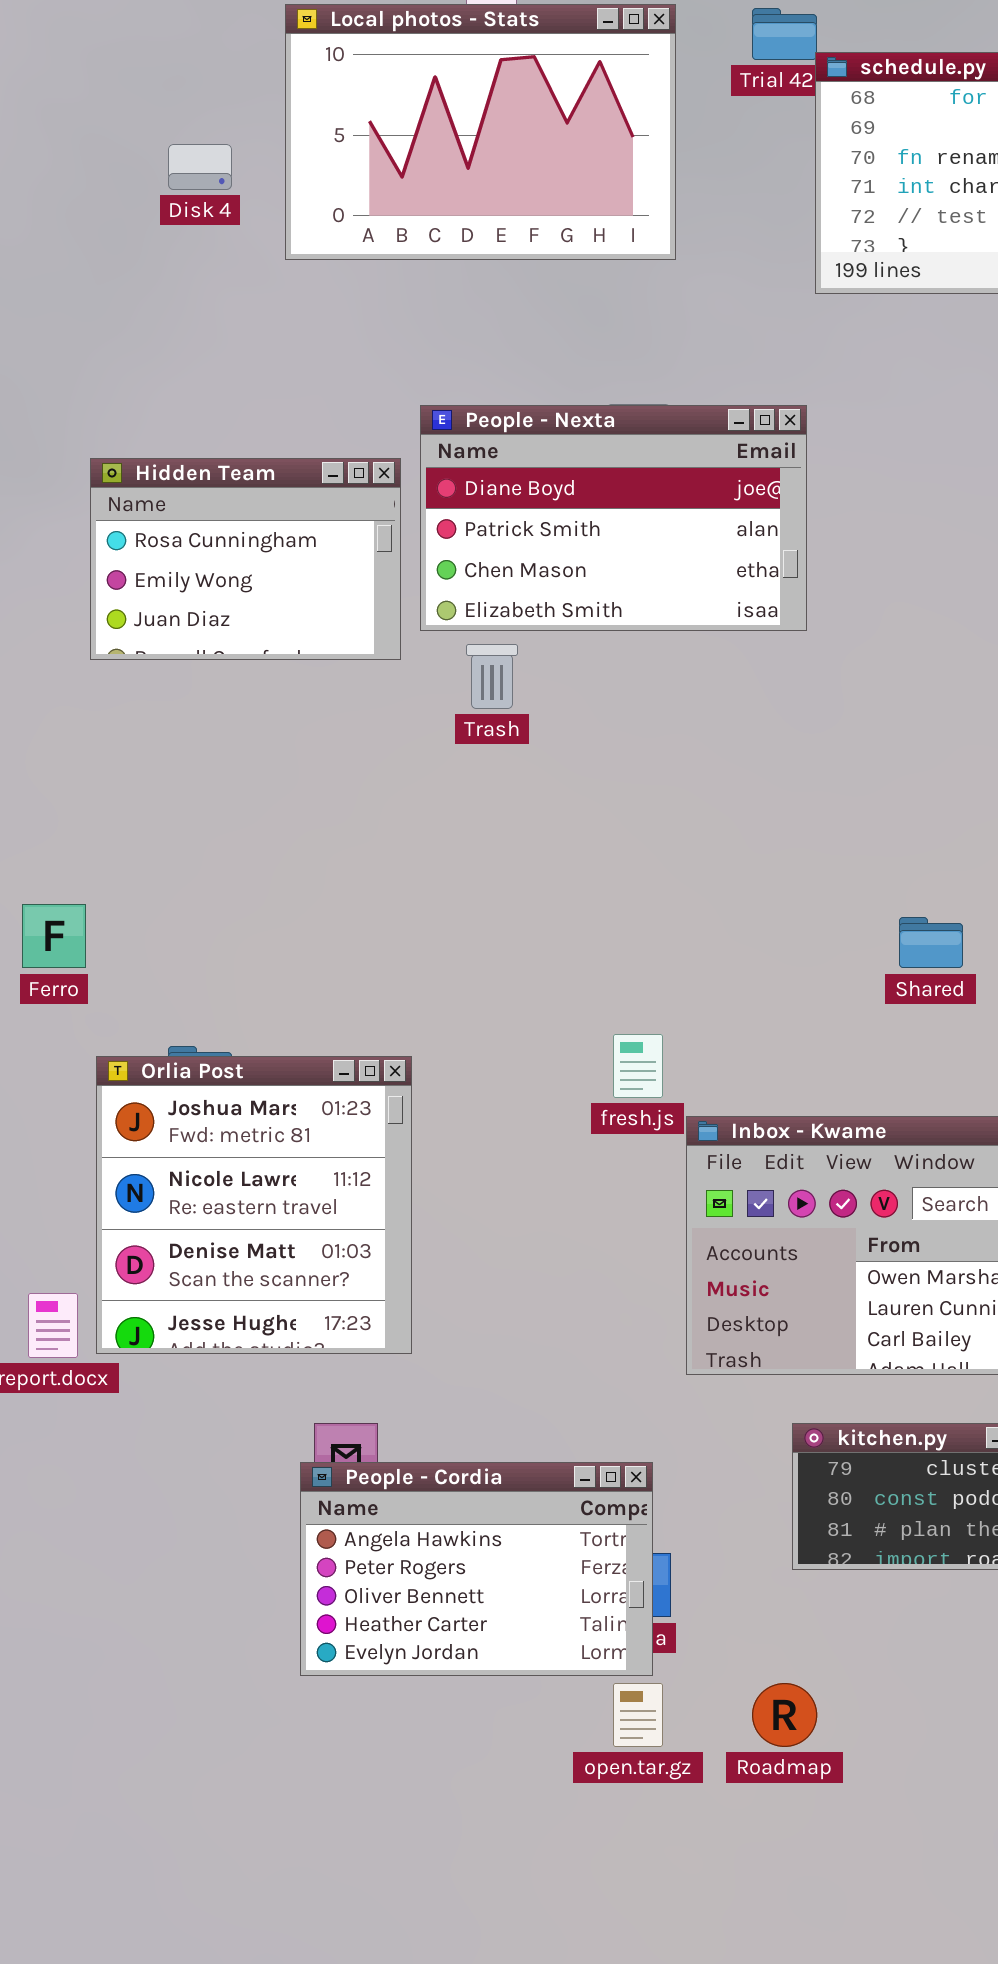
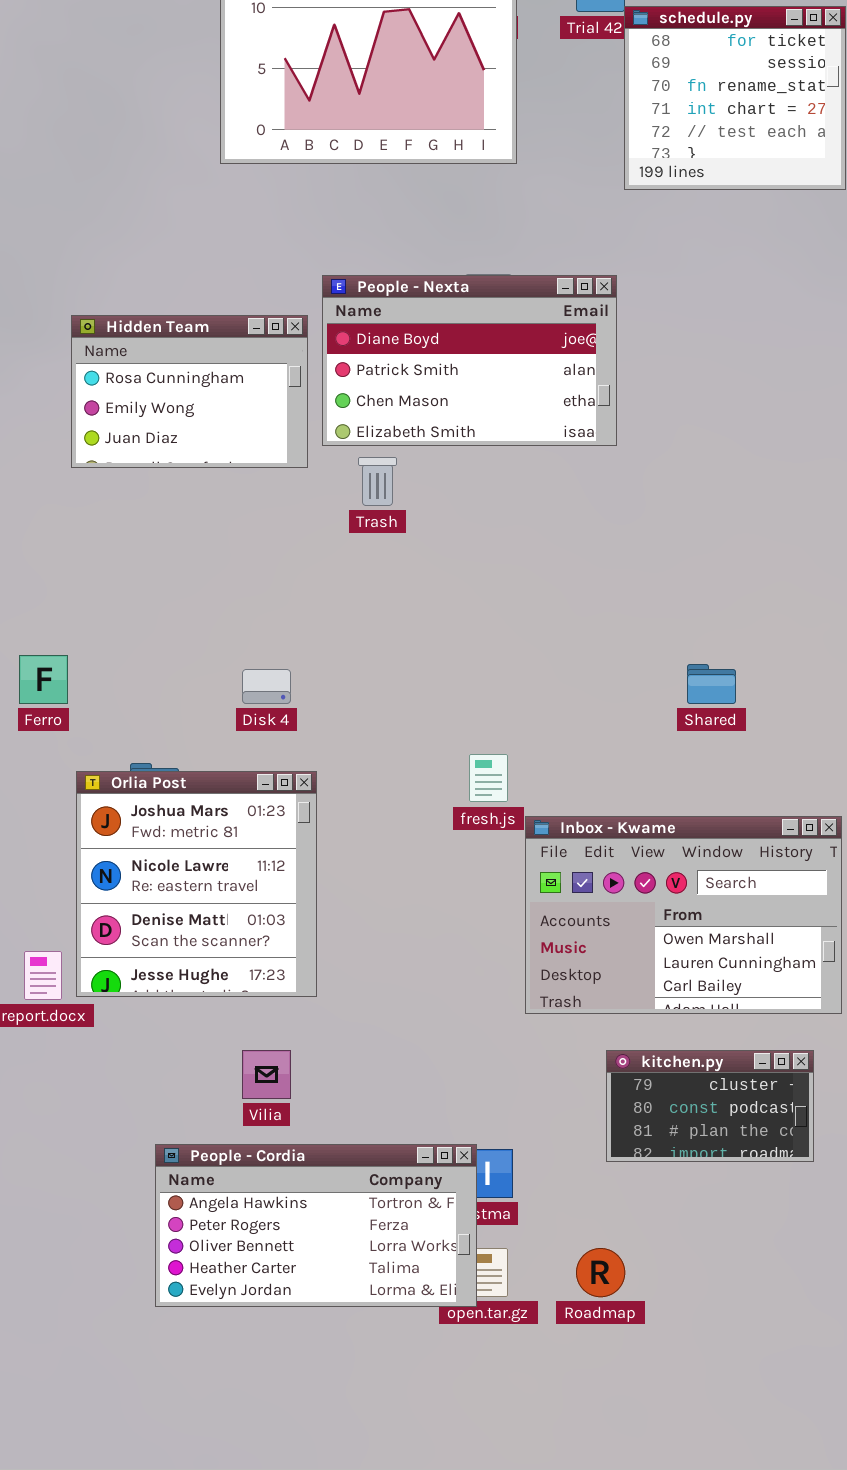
Disk 4: [168,144,232,190] -> [242,669,291,704], moved
People - Cordia: [300,1462,653,1676] -> [155,1144,477,1307], moved, resized

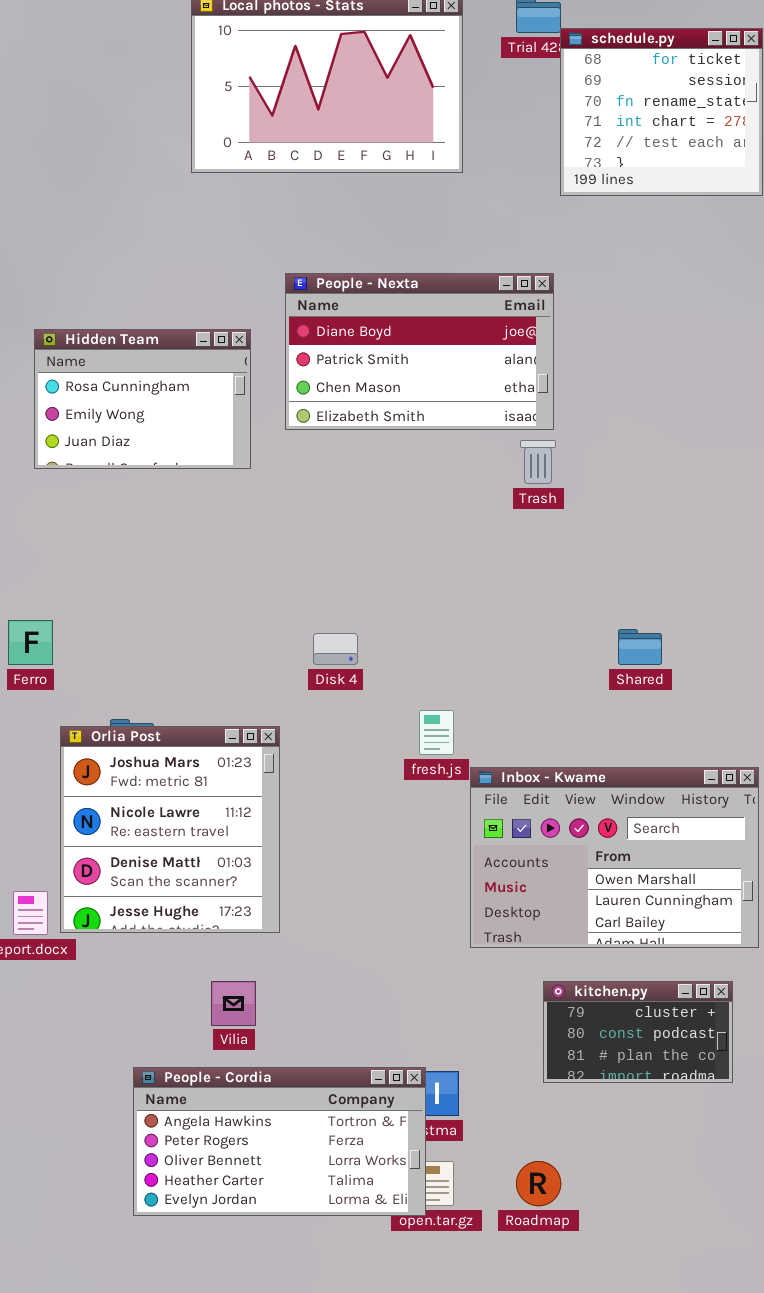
Hidden Team: [71,315,308,468] -> [34,329,251,469], moved
Trash: [358,457,397,506] -> [520,440,556,484], moved
Disk 4: [242,669,291,704] -> [313,633,358,665], moved

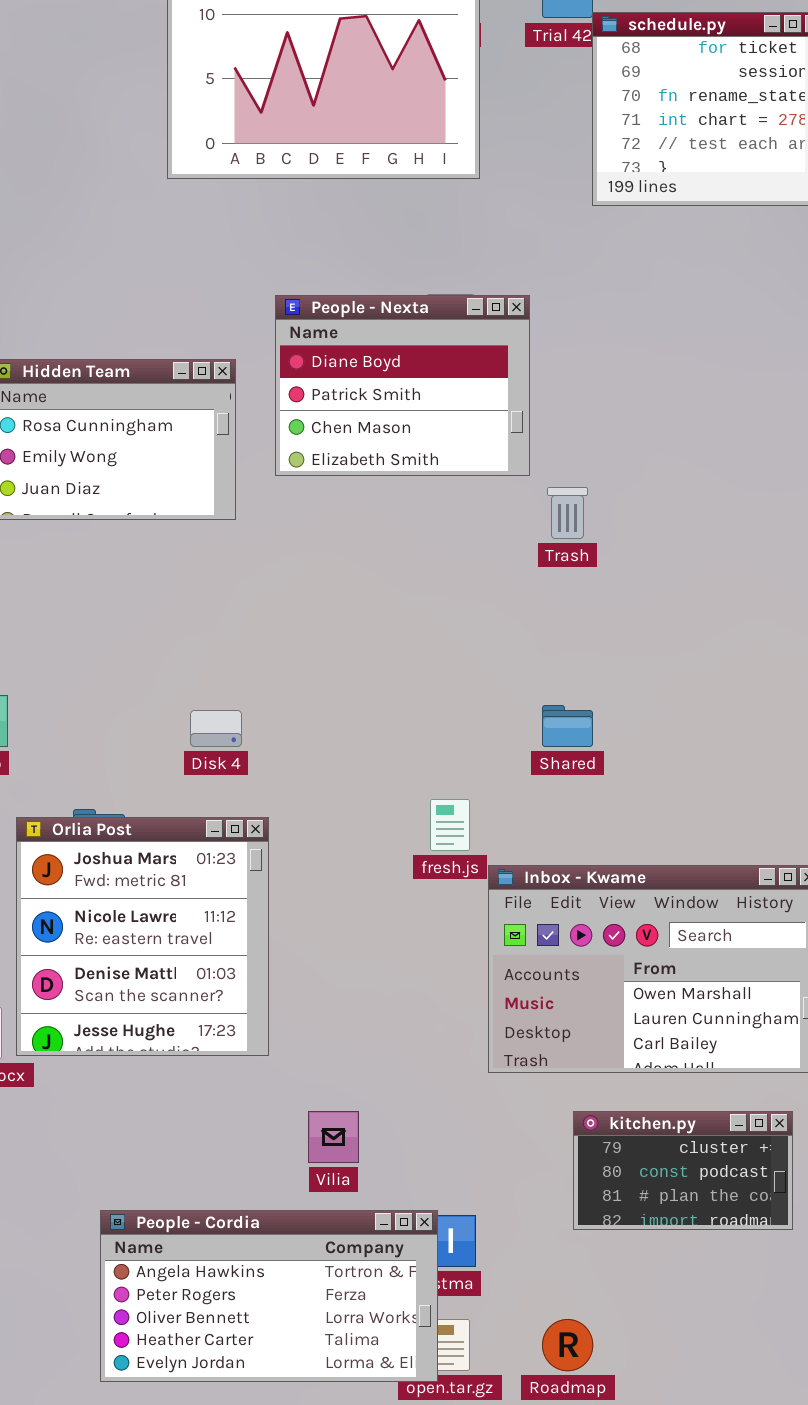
People - Nexta: [285,273,554,430] -> [275,295,530,476], resized
Shared: [618,629,662,665] -> [542,705,593,747], moved
Disk 4: [313,633,358,665] -> [190,710,242,747], moved
Vilia: [211,981,256,1026] -> [308,1111,359,1163], moved

